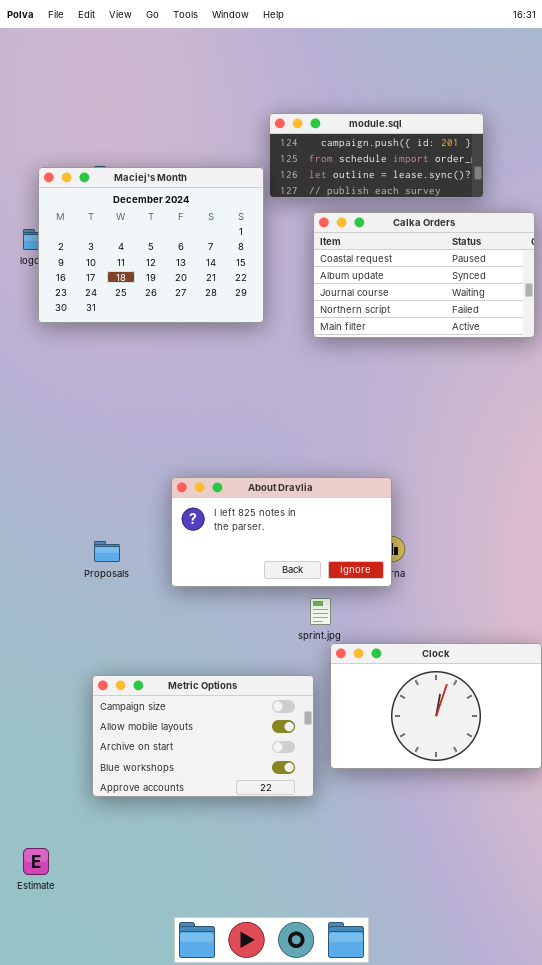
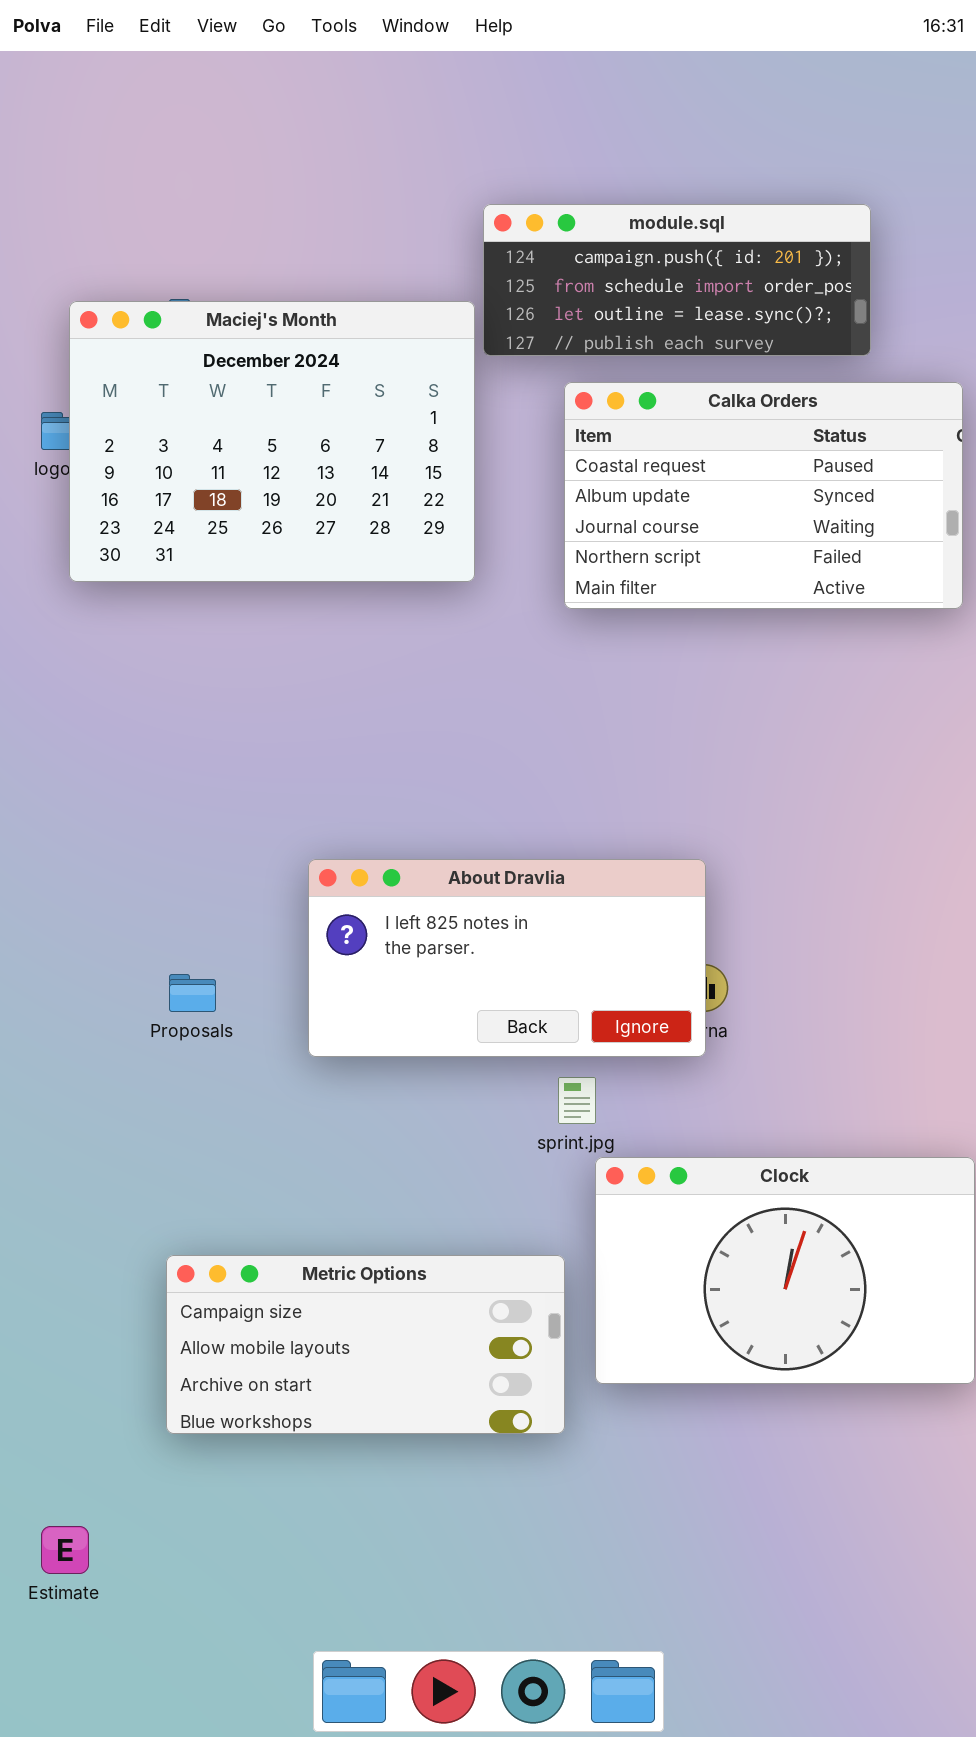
Metric Options: [92,675,314,797] -> [166,1255,565,1434], resized

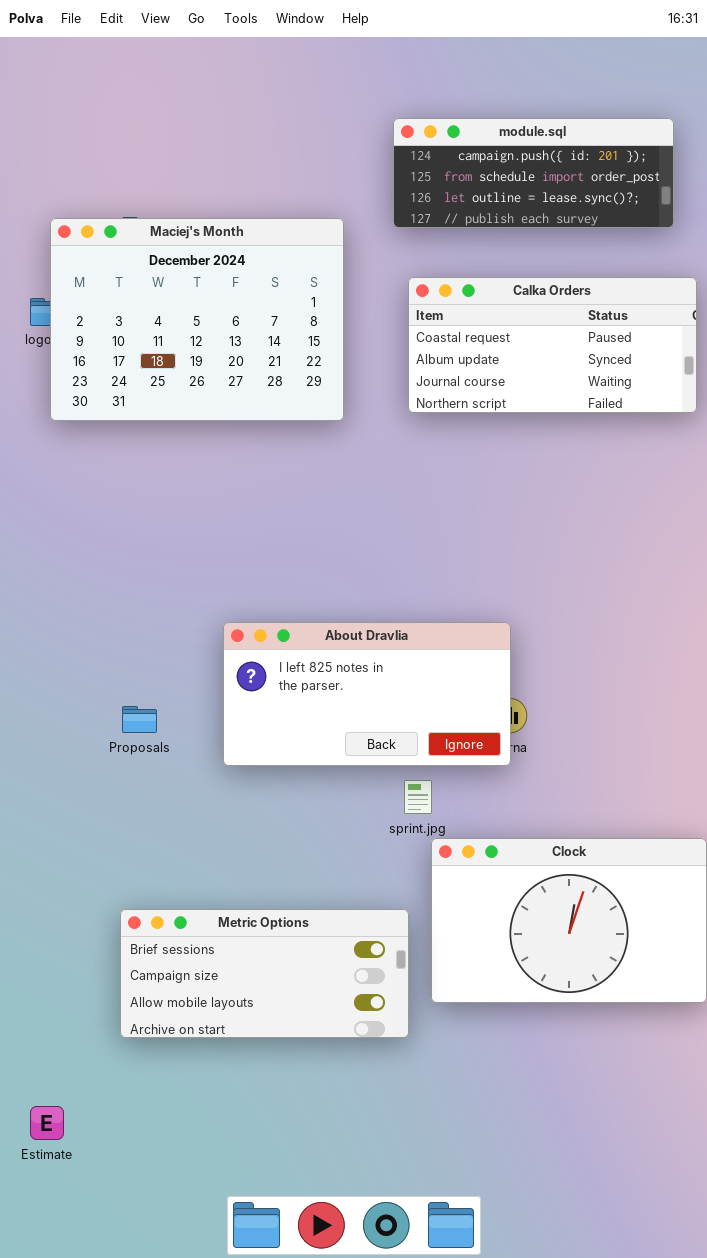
module.sql: [483,204,871,356] -> [393,118,674,228], moved
Calka Orders: [564,382,963,609] -> [408,277,697,413], resized
Metric Options: [166,1255,565,1434] -> [120,909,409,1038], scrolled up 1 row

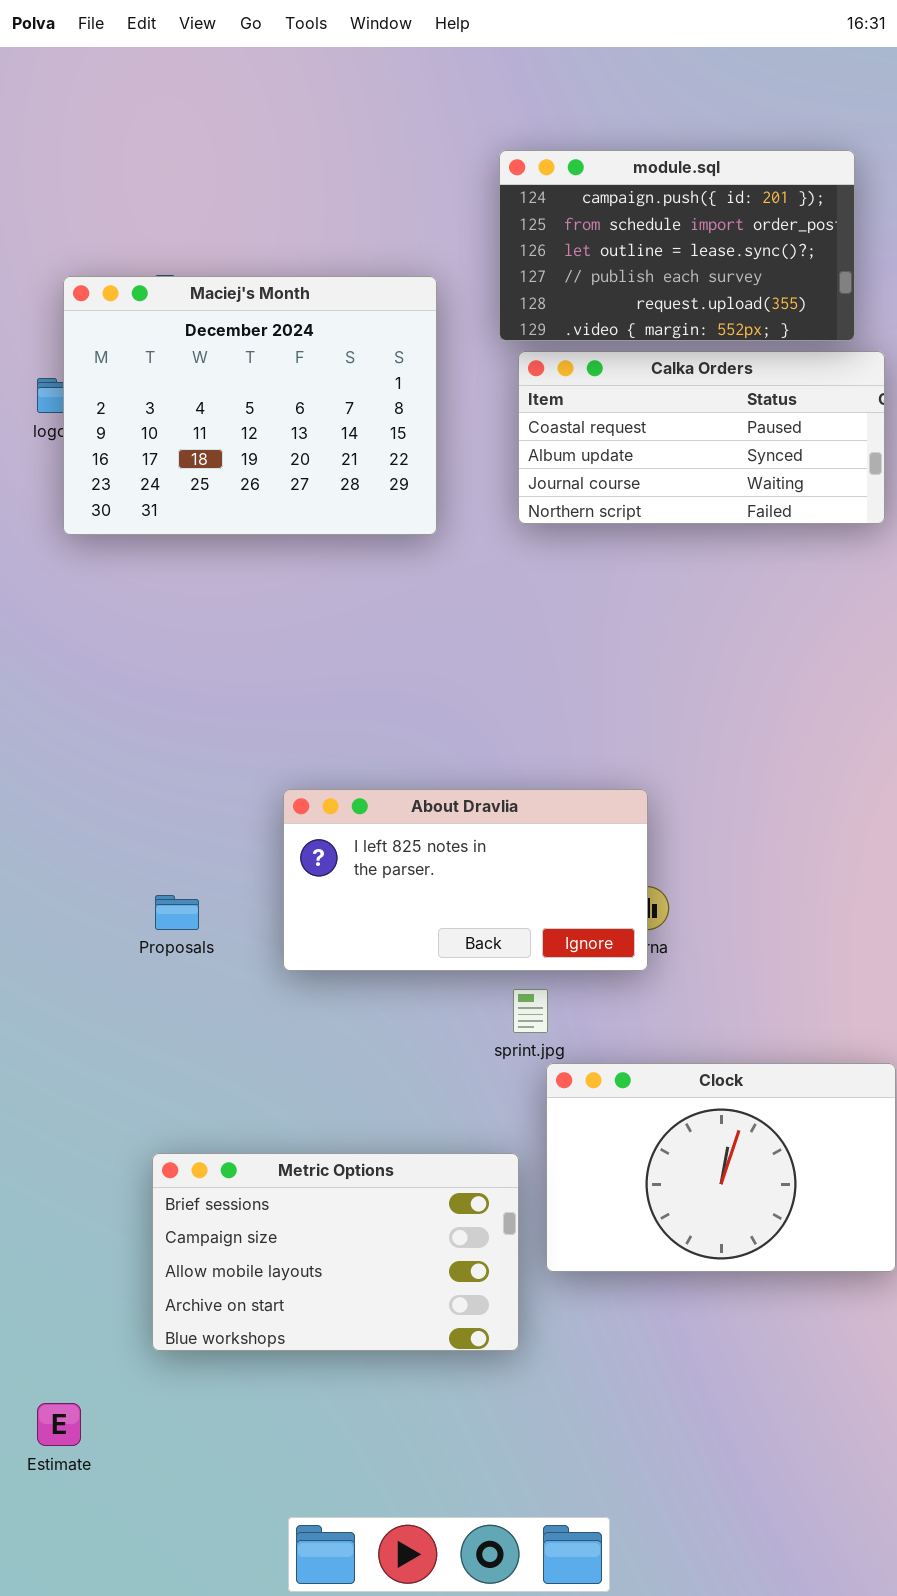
module.sql: [393,118,674,228] -> [499,150,855,341], resized
Metric Options: [120,909,409,1038] -> [152,1153,519,1351], resized

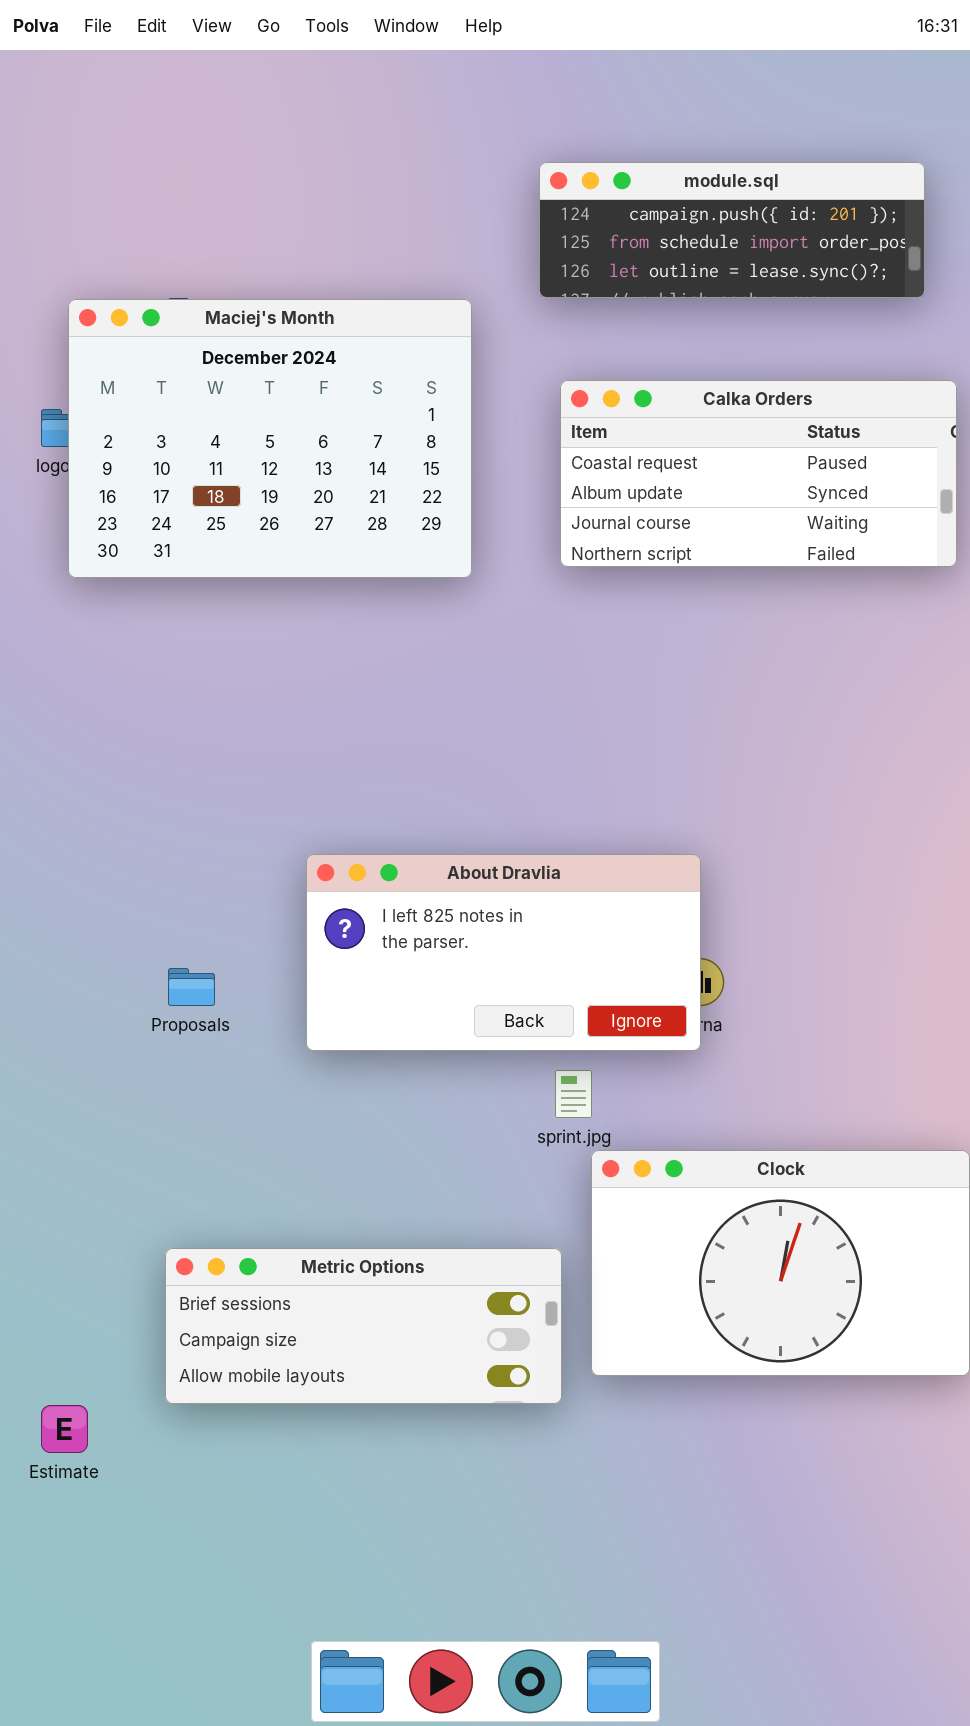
module.sql: [499,150,855,341] -> [539,162,925,298], resized
Metric Options: [152,1153,519,1351] -> [165,1248,562,1404], resized
Estimate: [37,1403,81,1446] -> [41,1405,88,1453], moved

